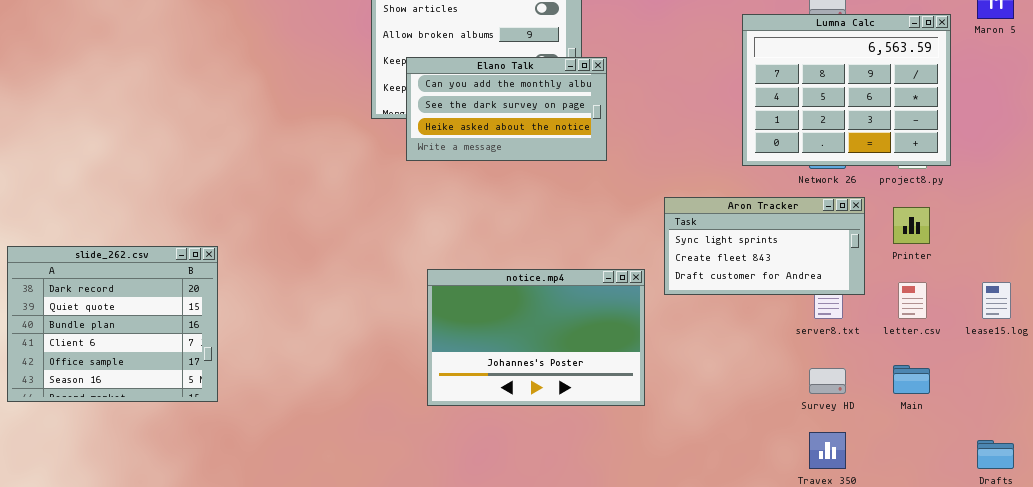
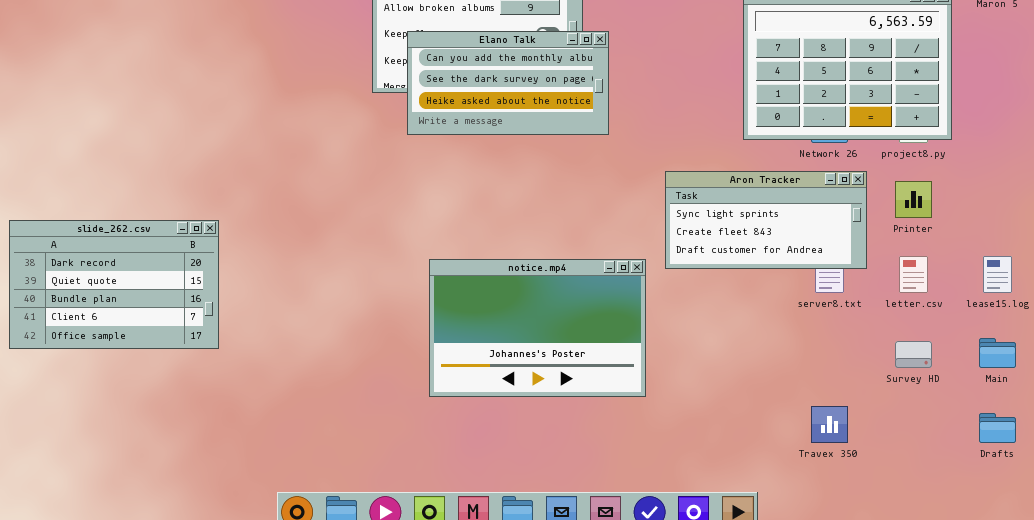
slide_262.csv: [7,246,218,402] -> [9,220,219,349], resized
notice.mp4: [427,269,645,406] -> [429,259,646,397], moved
Main: [893,365,930,394] -> [979,338,1016,368], moved
Survey HD: [809,368,846,394] -> [895,341,932,368], moved

